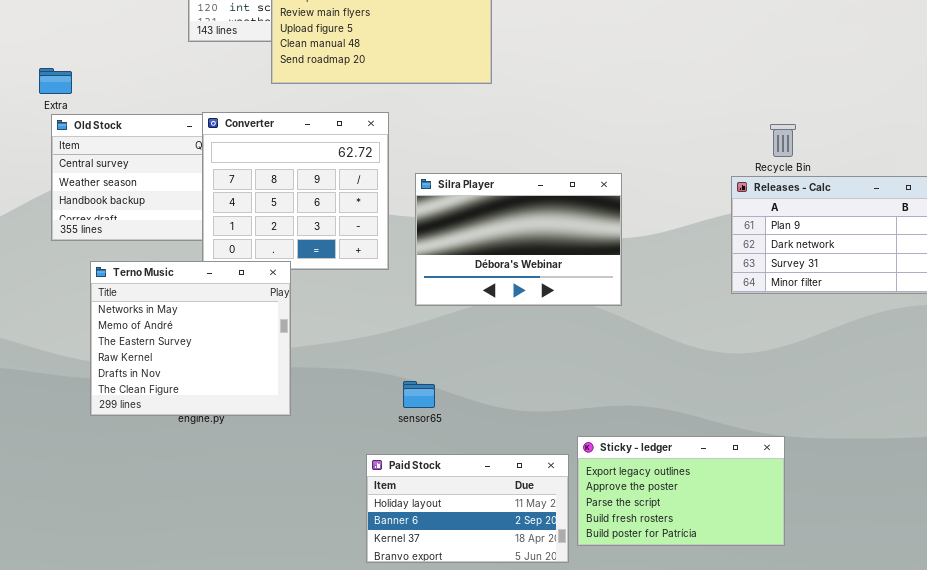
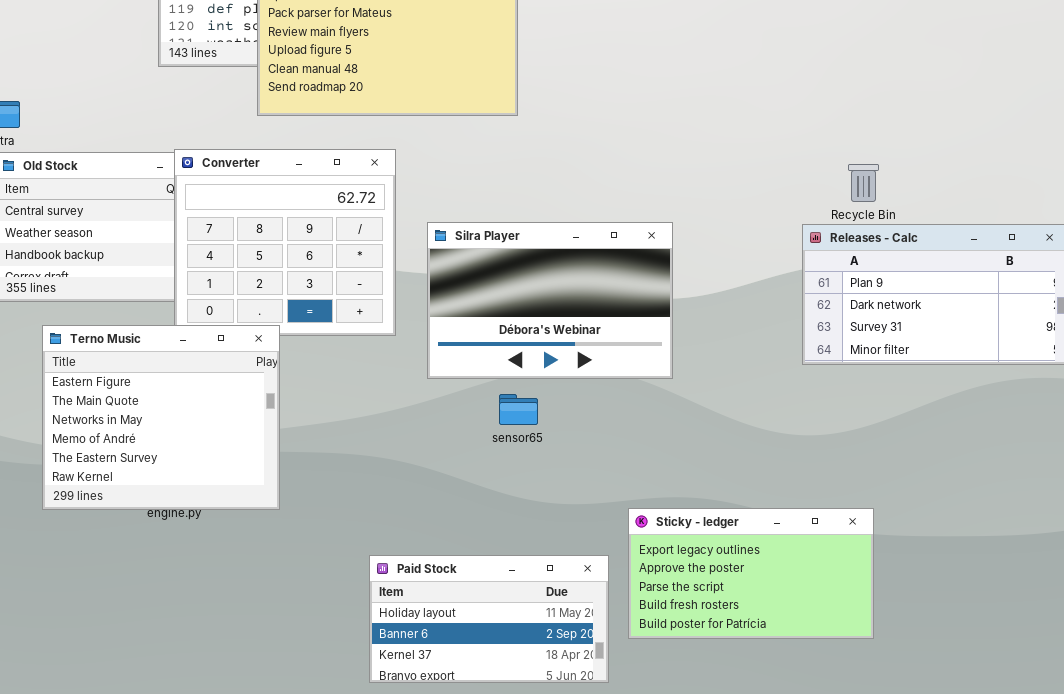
Terno Music: [90,261,291,416] -> [42,325,280,510], scrolled up 2 rows
sensor65: [403,381,435,408] -> [499,394,538,425], moved
Sticky - ledger: [577,436,785,546] -> [628,508,874,639], moved

